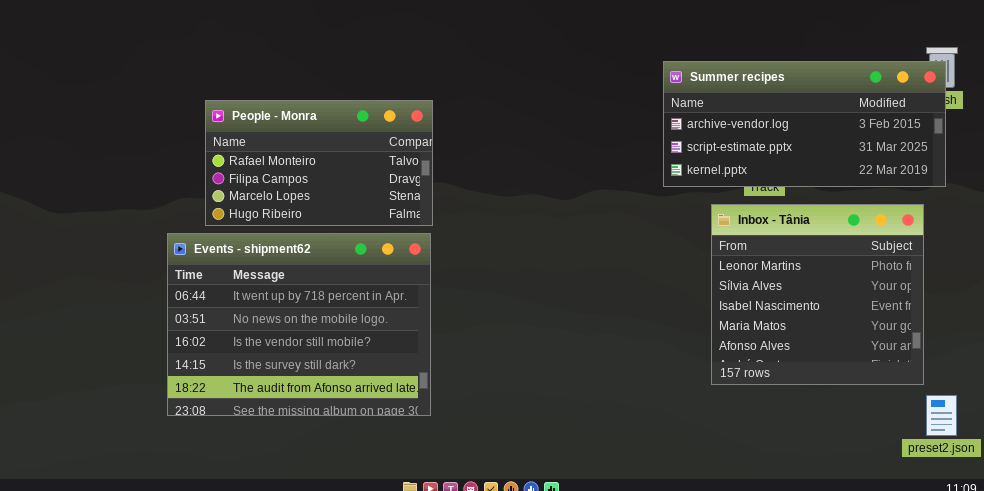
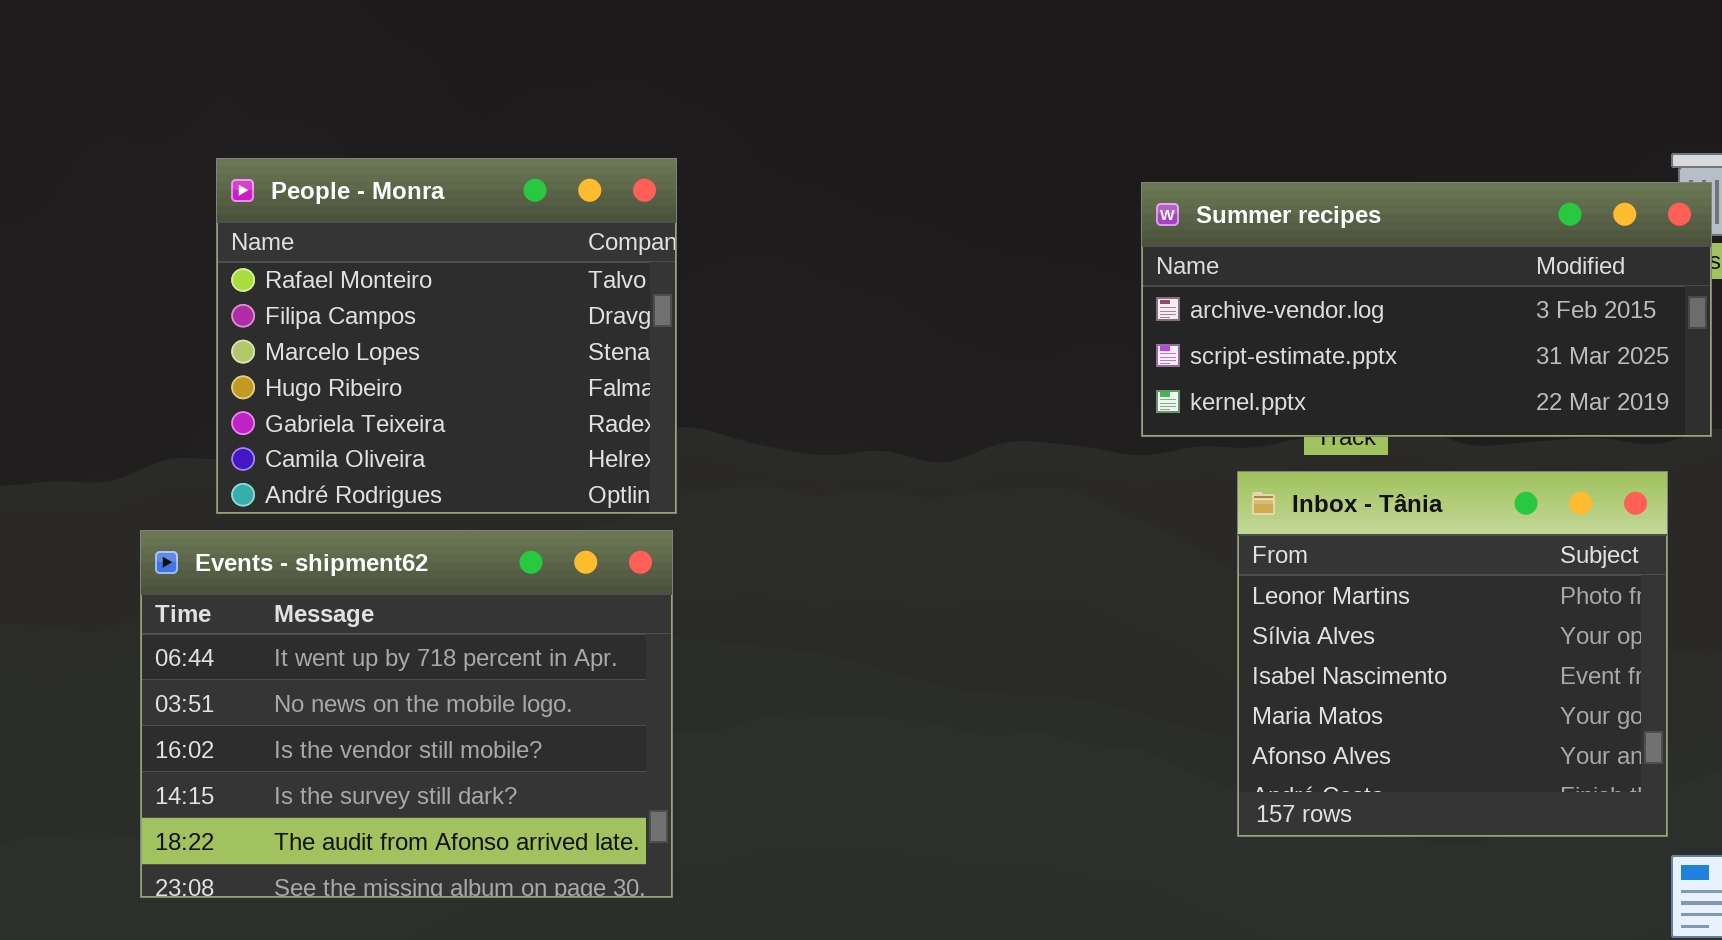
People - Monra: [205,100,433,226] -> [216,158,677,514], resized

